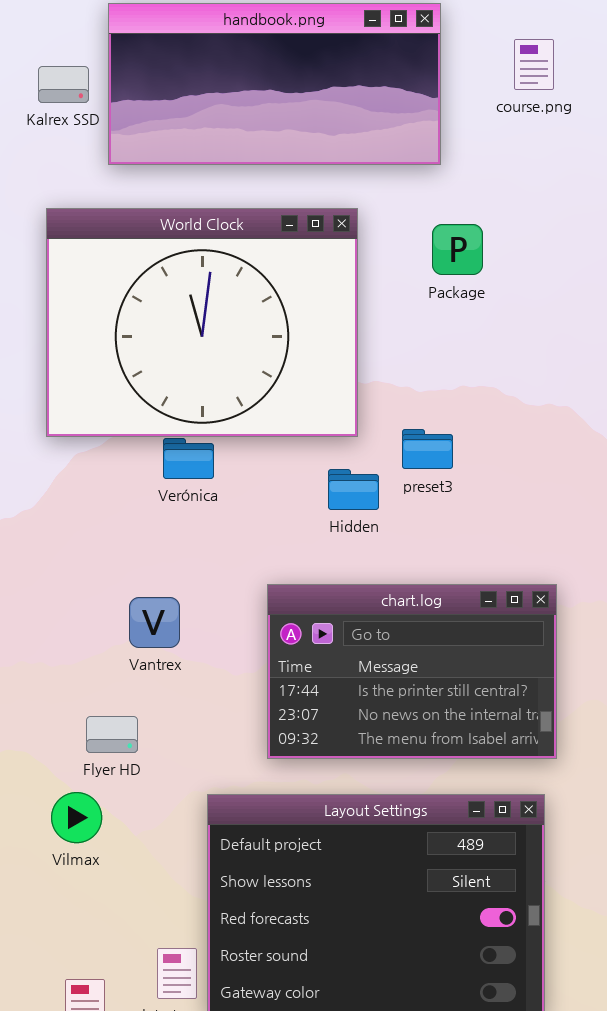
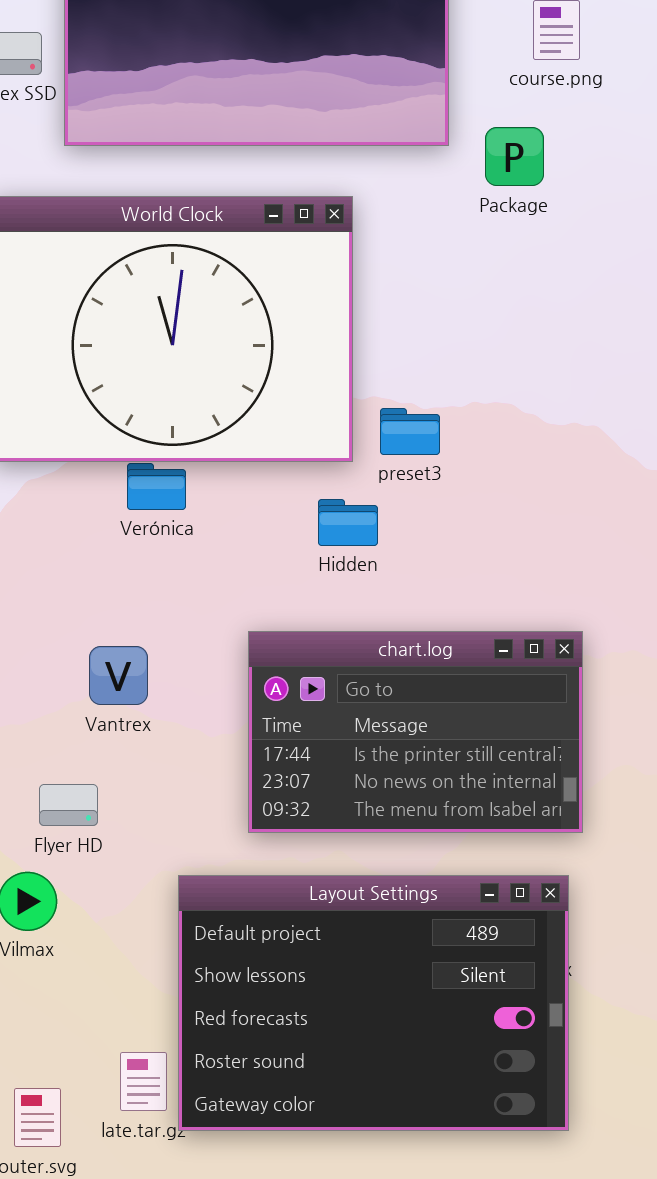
Package: [432,224,483,275] -> [485,127,544,186], moved
preset3: [402,429,453,469] -> [380,408,440,455], moved

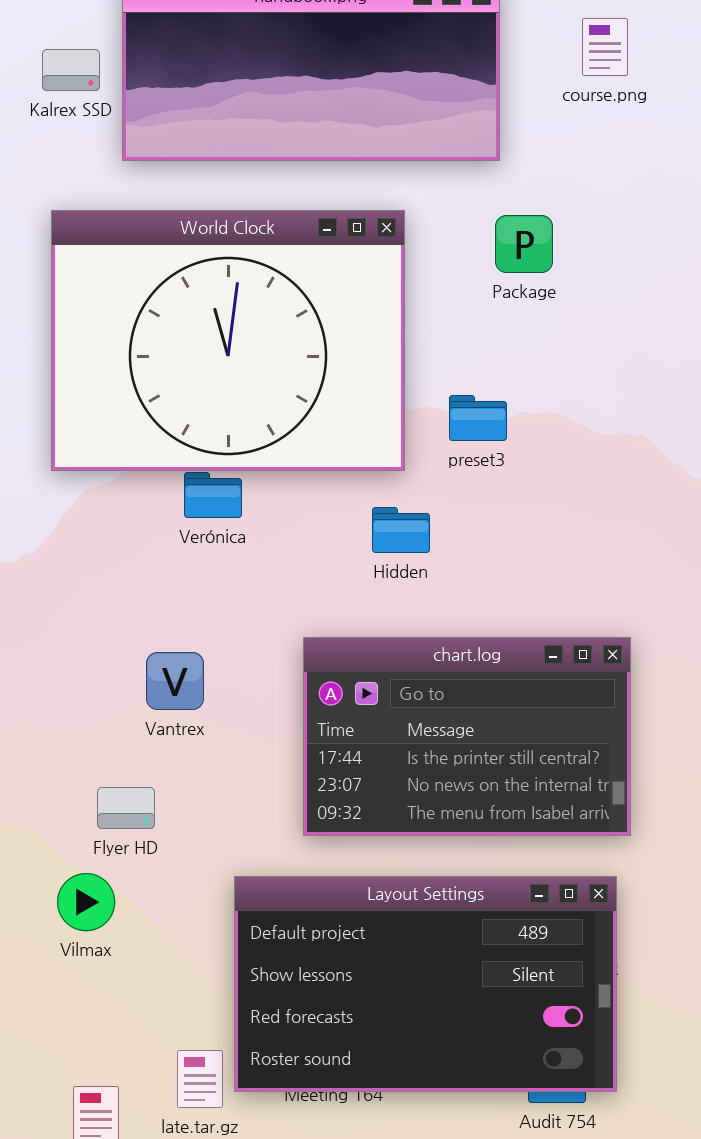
Package: [485,127,544,186] -> [495,215,553,273], moved
preset3: [380,408,440,455] -> [449,395,507,441], moved
Layout Settings: [178,875,569,1131] -> [234,876,617,1092], resized

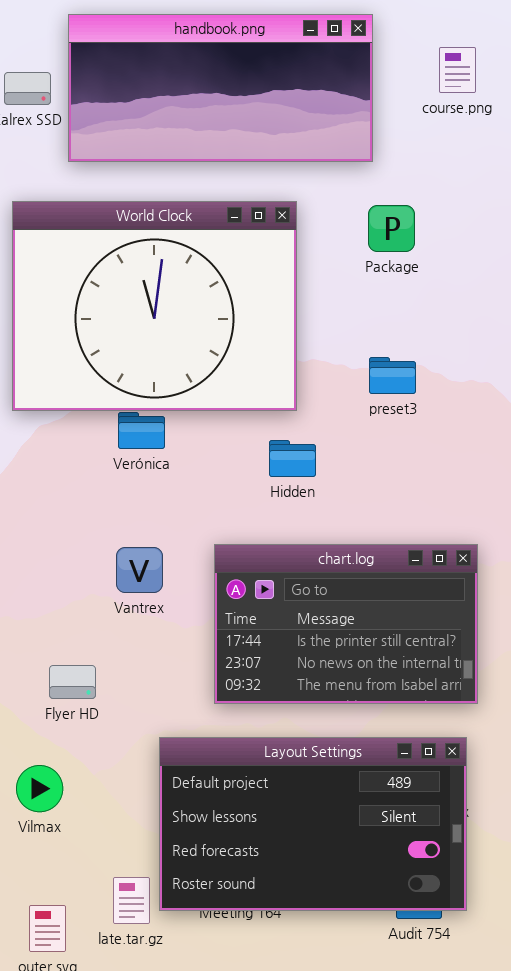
preset3: [449,395,507,441] -> [369,357,416,394], moved
Vantrex: [146,652,204,710] -> [116,547,163,593], moved
Vilmax: [57,873,115,931] -> [16,765,63,812], moved

